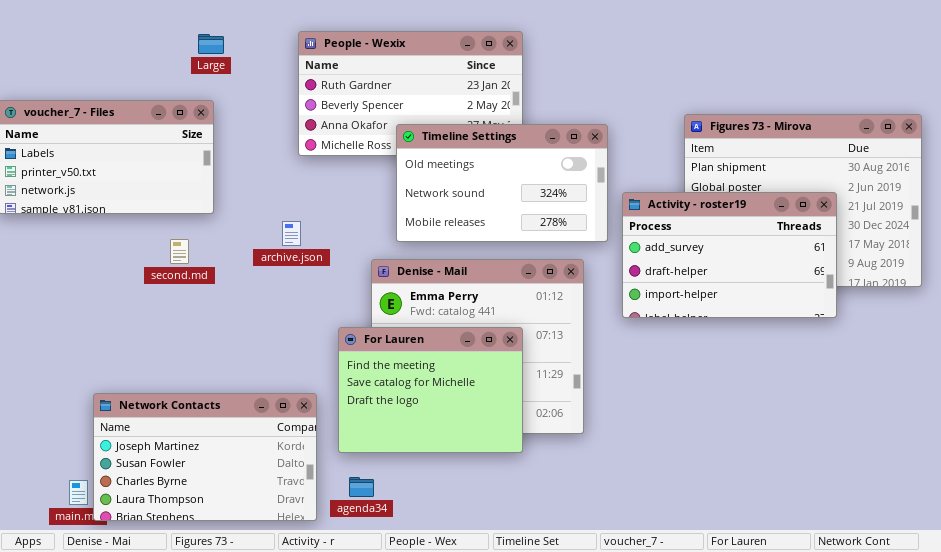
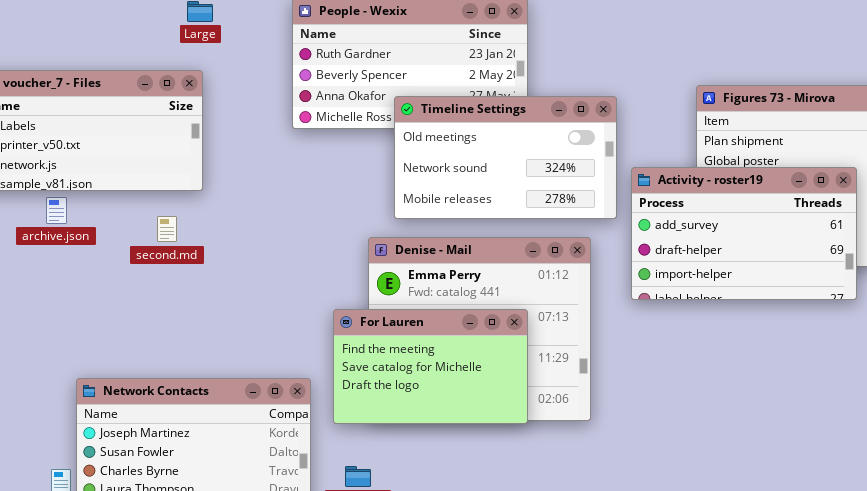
archive.json: [282,221,301,246] -> [46,197,67,224], moved
For Lauren: [338,327,523,453] -> [333,309,528,424], resized

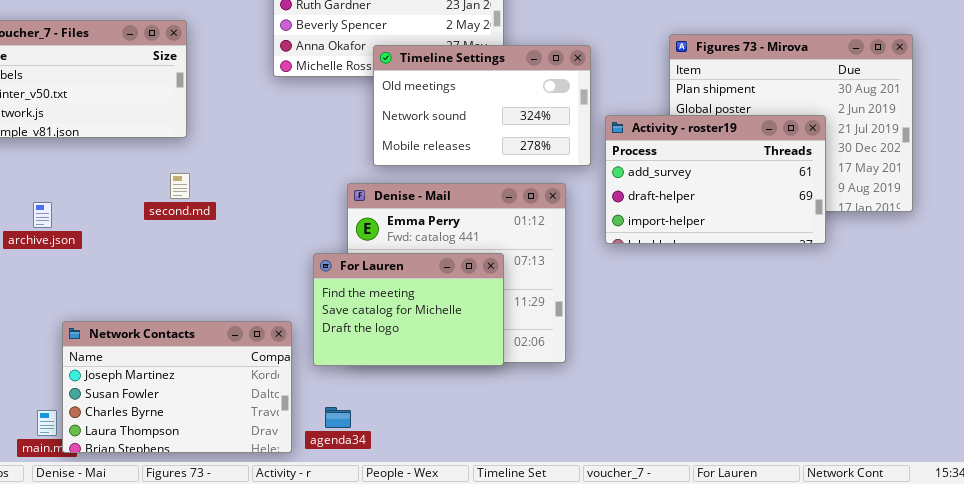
archive.json: [46,197,67,224] -> [33,202,52,228], moved
second.md: [157,216,177,242] -> [170,173,190,199], moved

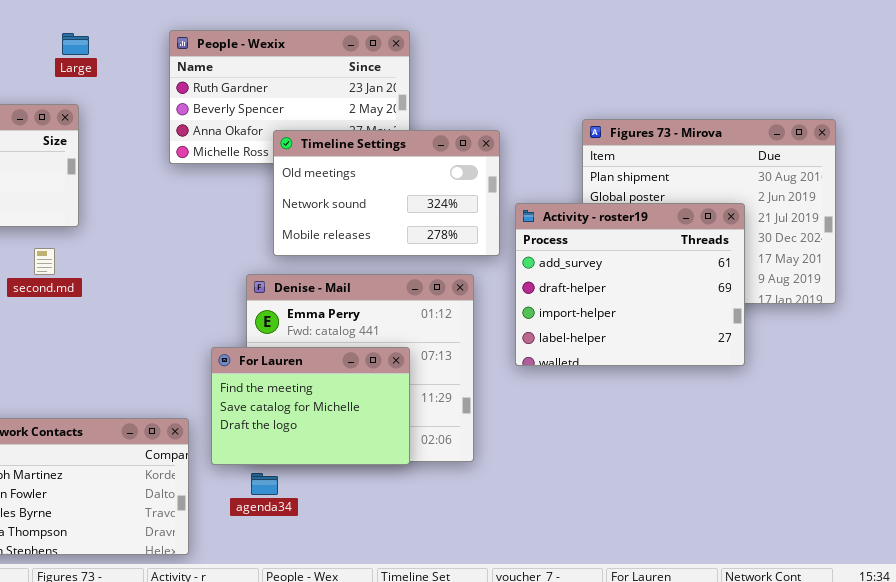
Activity - roster19: [605,115,826,244] -> [515,203,745,366], resized
second.md: [170,173,190,199] -> [34,248,55,275], moved
agenda34: [325,407,351,428] -> [251,473,278,495], moved

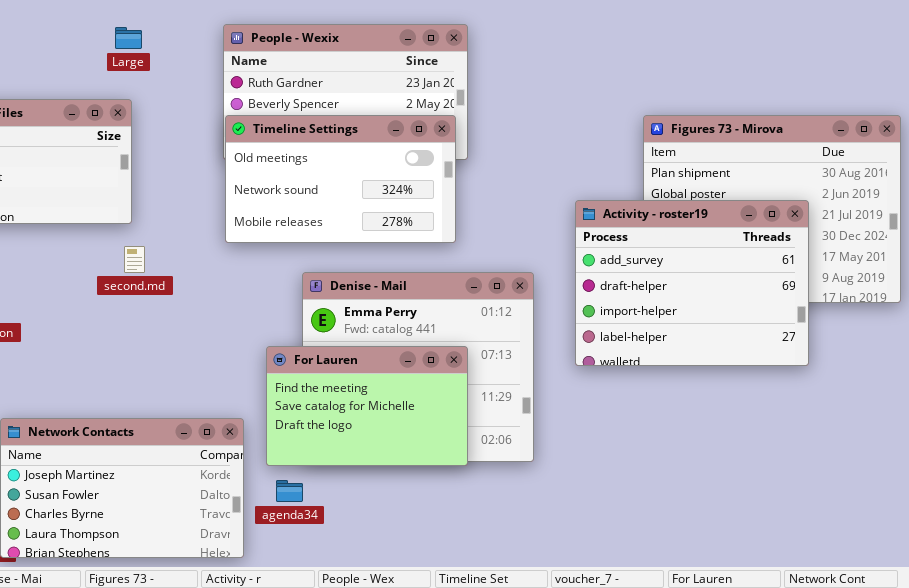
Timeline Settings: [273,130,500,256] -> [225,115,456,243], moved
second.md: [34,248,55,275] -> [124,246,145,273], moved
agenda34: [251,473,278,495] -> [276,480,303,502], moved

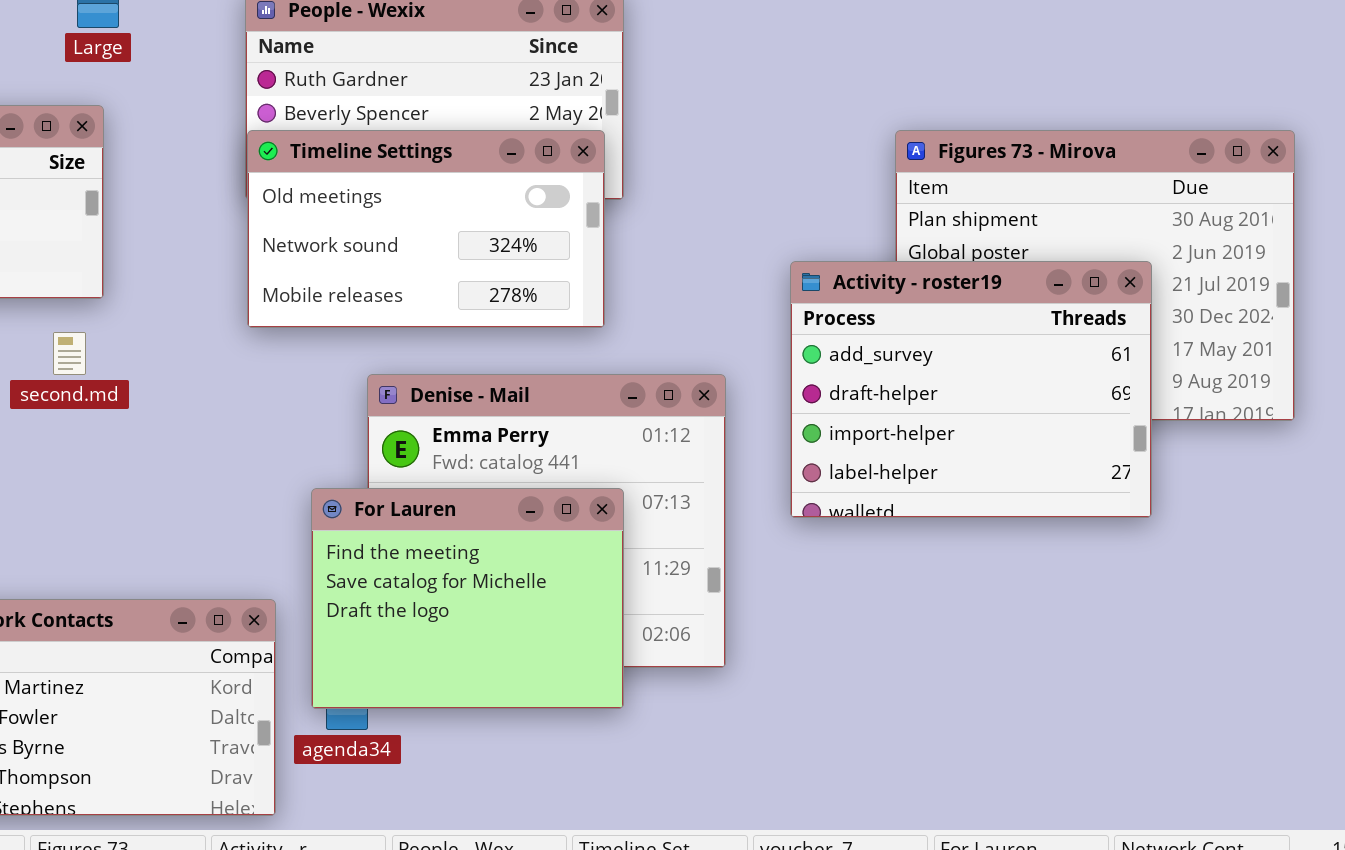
second.md: [124,246,145,273] -> [53,332,86,375], moved
For Lauren: [266,346,468,466] -> [311,488,624,709], resized

